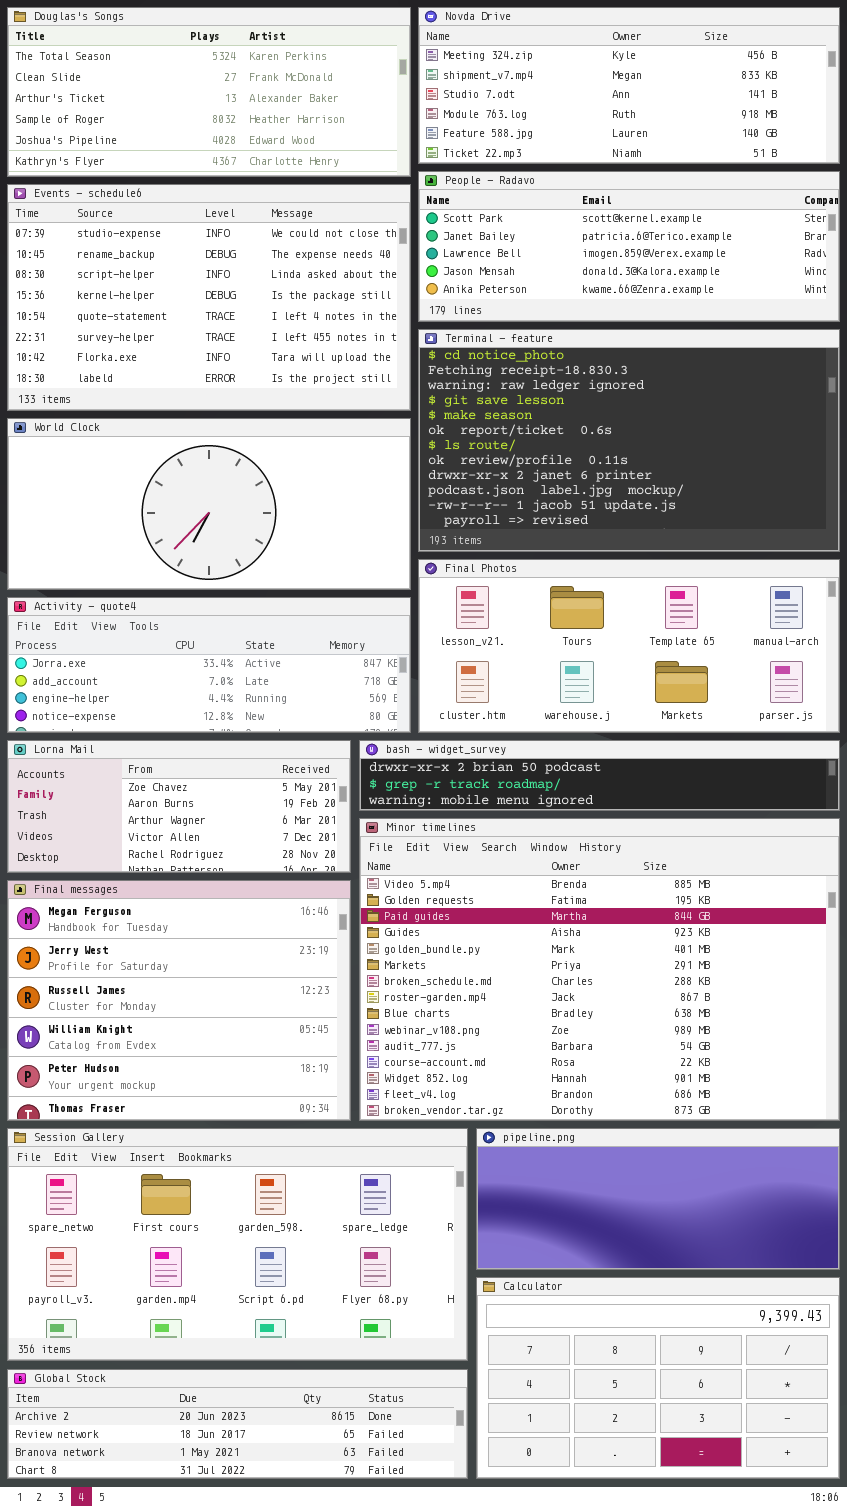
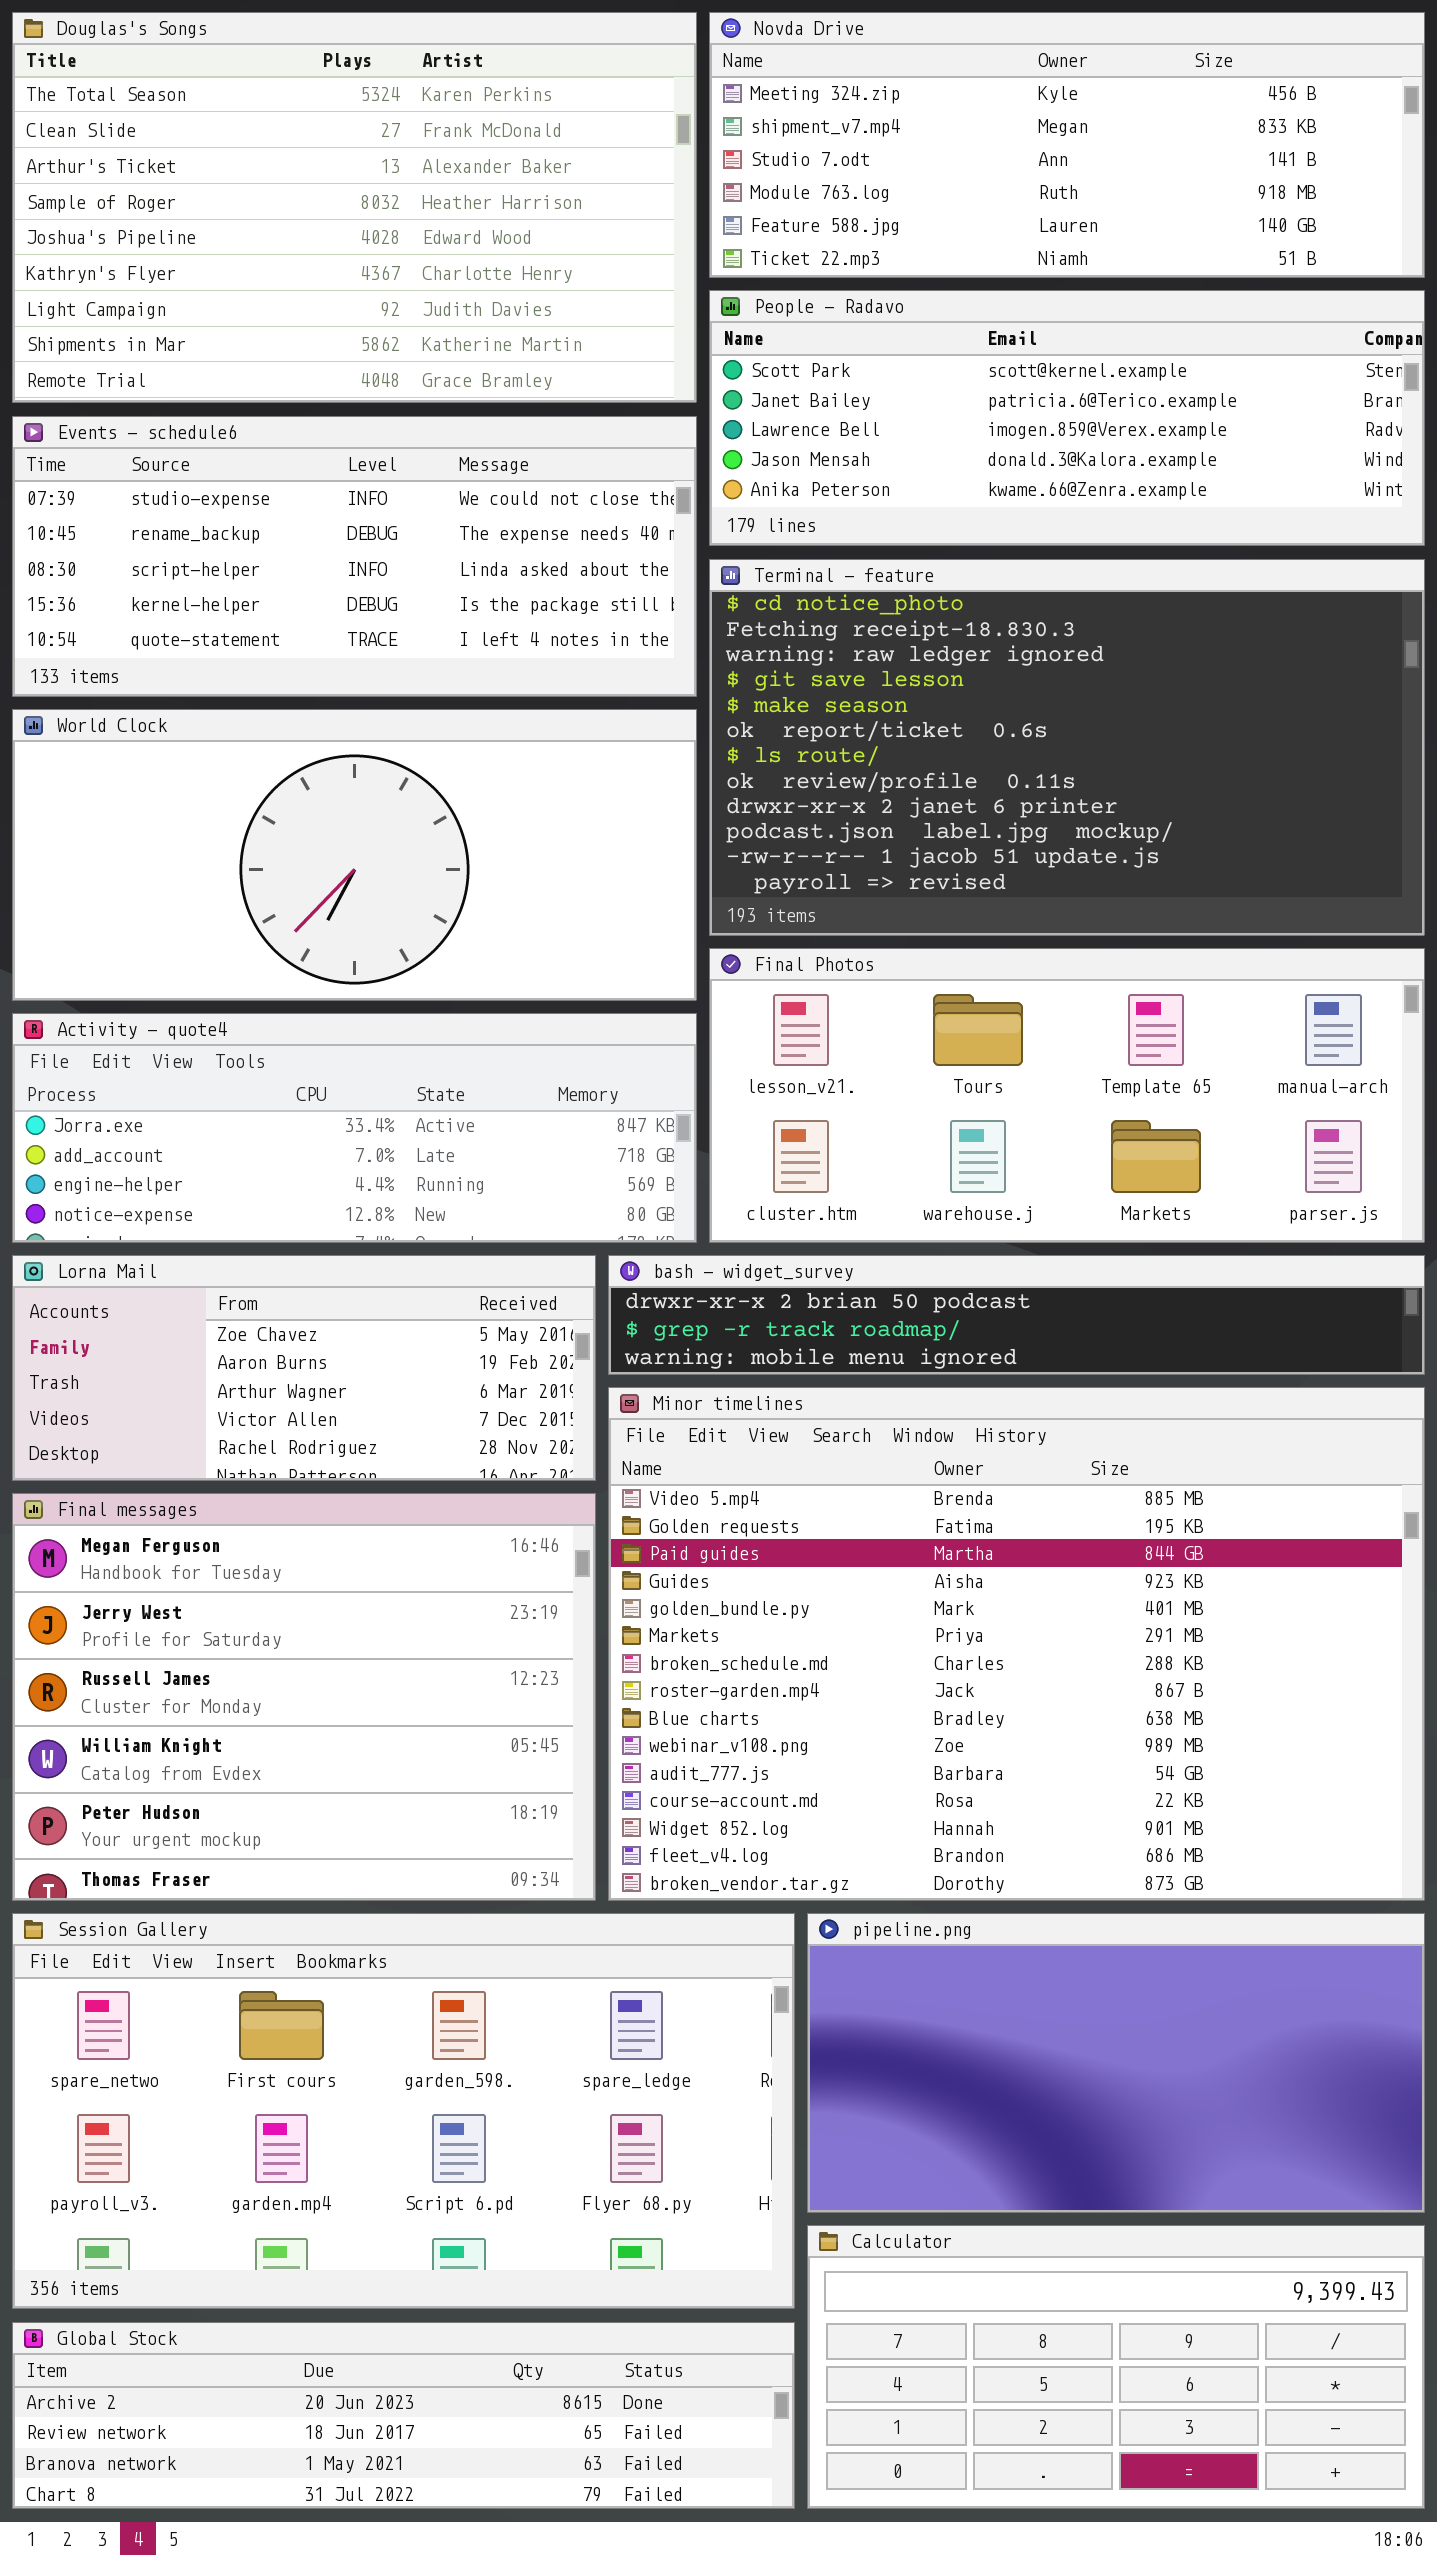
Douglas's Songs: [7,7,411,177] -> [12,12,697,403], resized
Events - schedule6: [7,184,411,411] -> [12,416,697,697], resized
pipeline.png: [476,1128,840,1270] -> [807,1913,1425,2213], resized
Calculator: [476,1277,840,1479] -> [807,2225,1425,2509], resized

